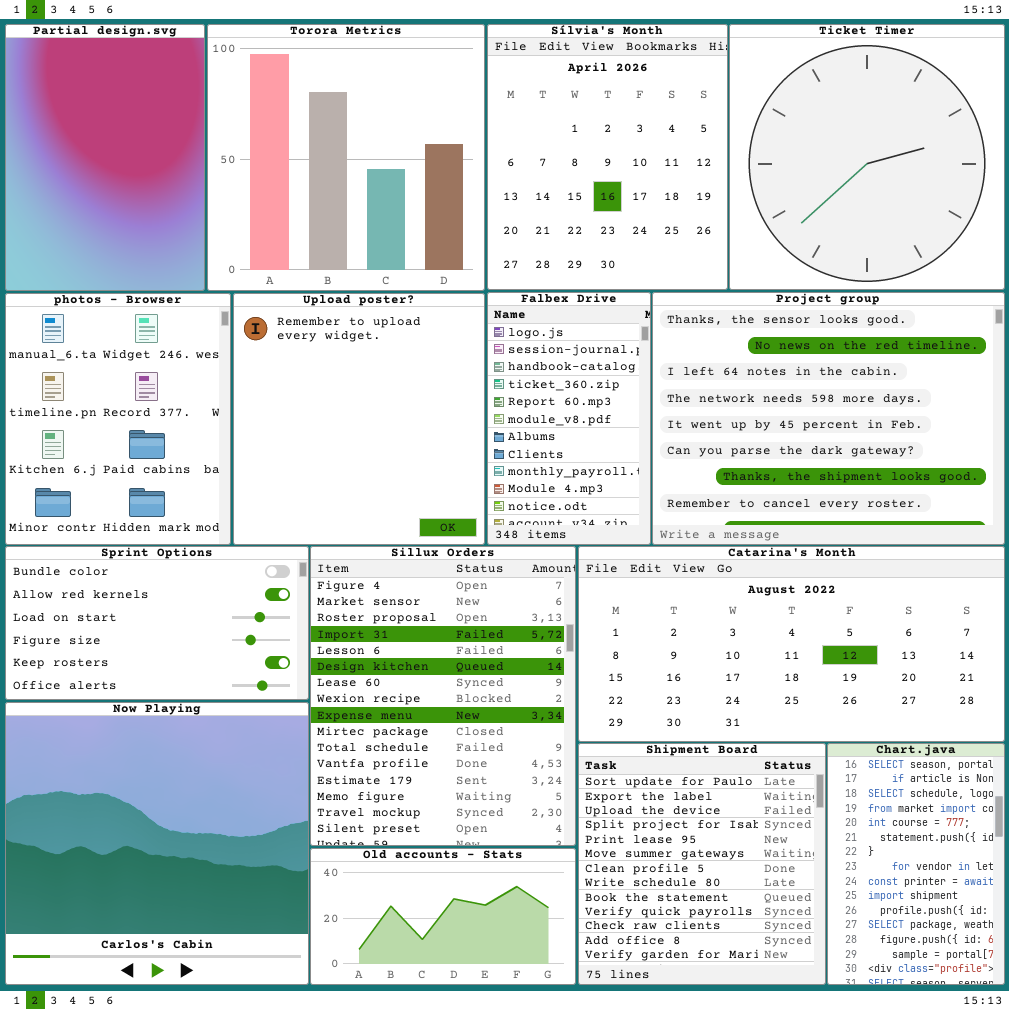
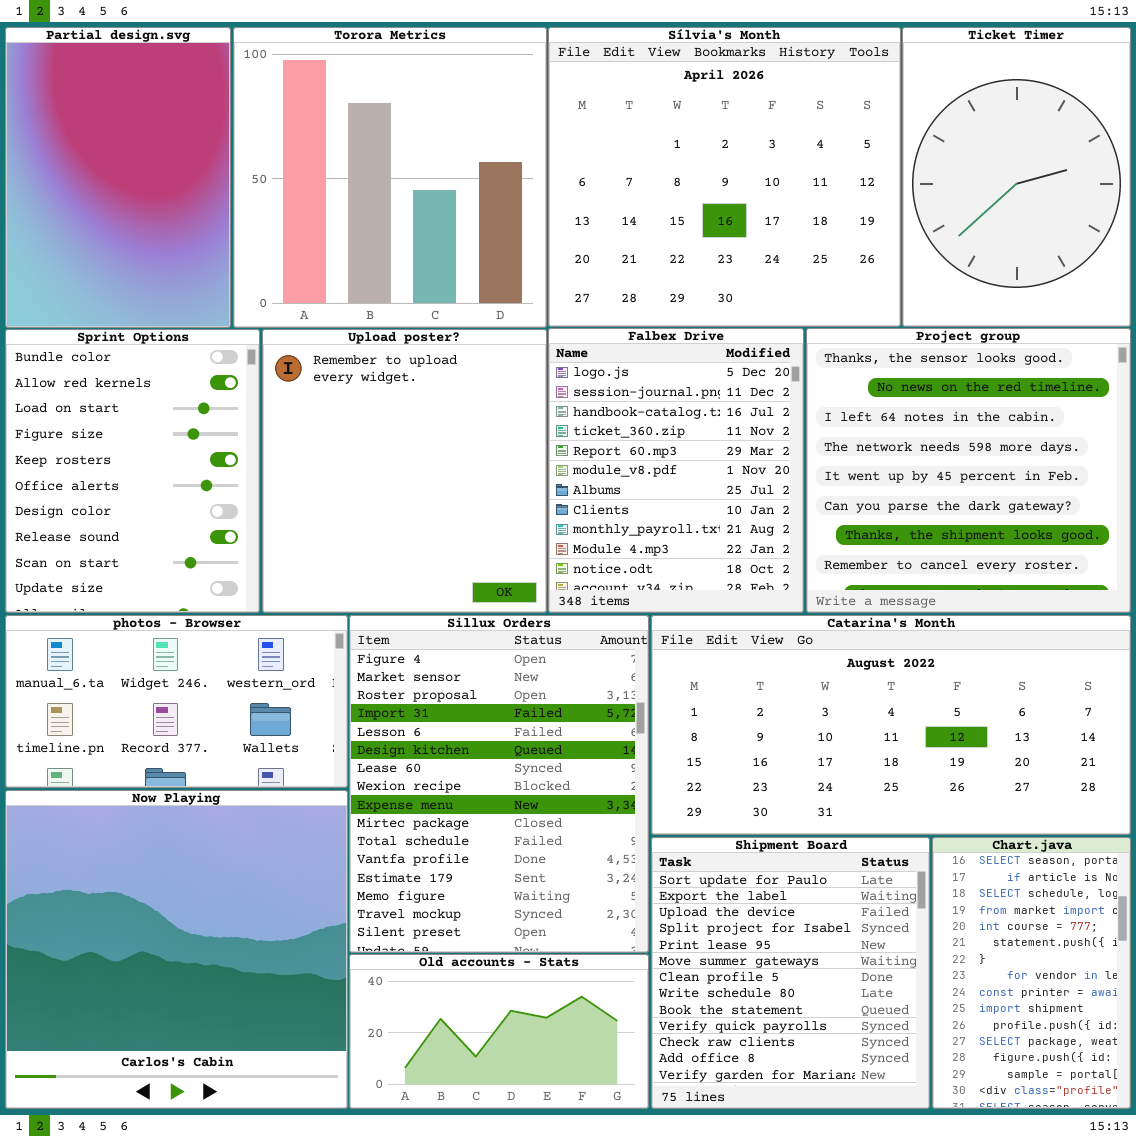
Sílvia's Month: [487,24,728,290] -> [548,27,901,327], resized
Ticket Timer: [729,24,1005,290] -> [902,27,1131,327], resized
Falbex Drive: [487,292,651,545] -> [548,328,804,613], resized
Project group: [652,292,1005,545] -> [806,328,1131,613], resized
photos - Browser: [5,293,231,545] -> [5,615,348,788], moved, resized
Sprint Options: [5,546,309,700] -> [5,329,260,613], moved, resized

